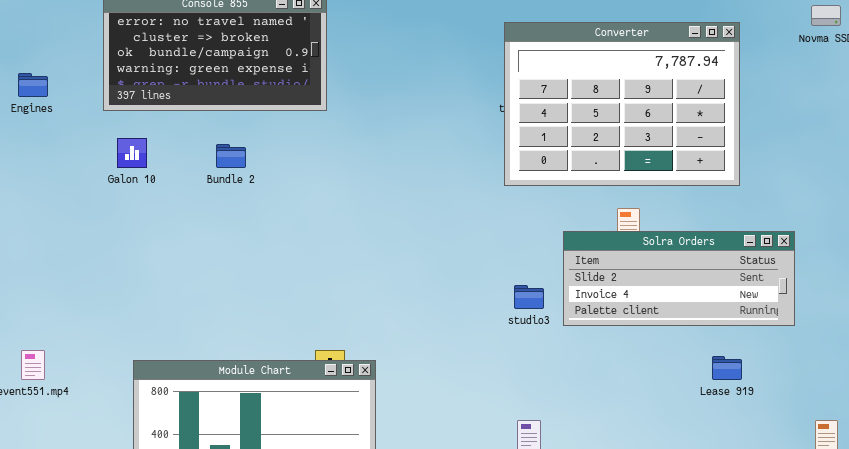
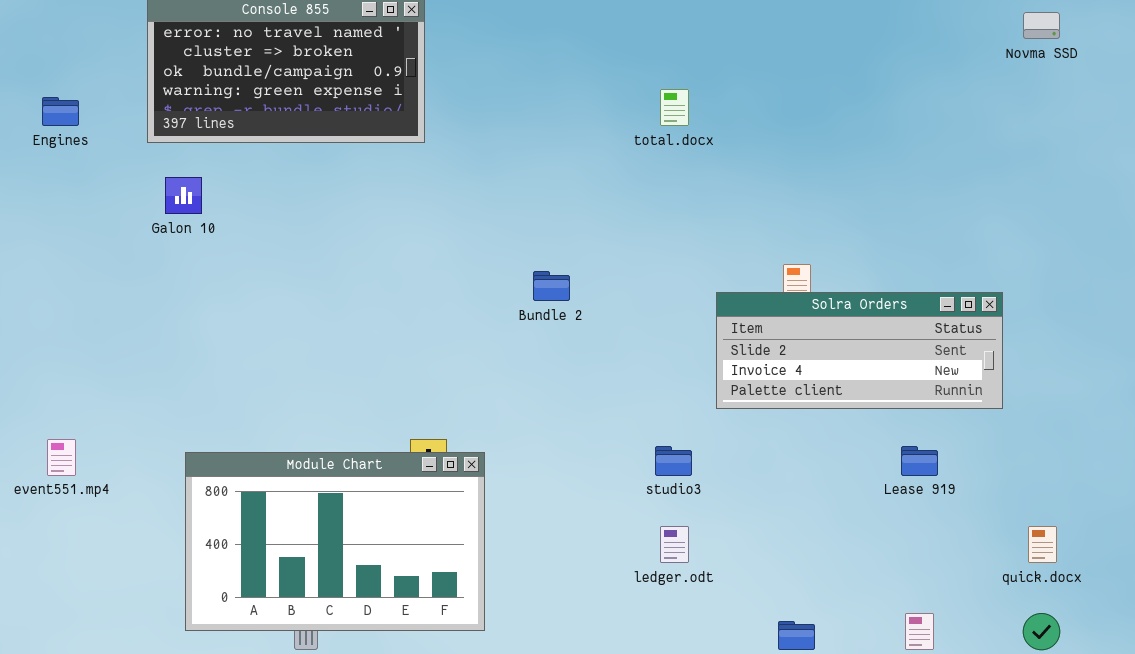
Converter: [504,22,740,186] -> none, closed
Bundle 2: [216,144,246,168] -> [533,271,570,301], moved
studio3: [514,285,544,309] -> [655,446,692,476], moved

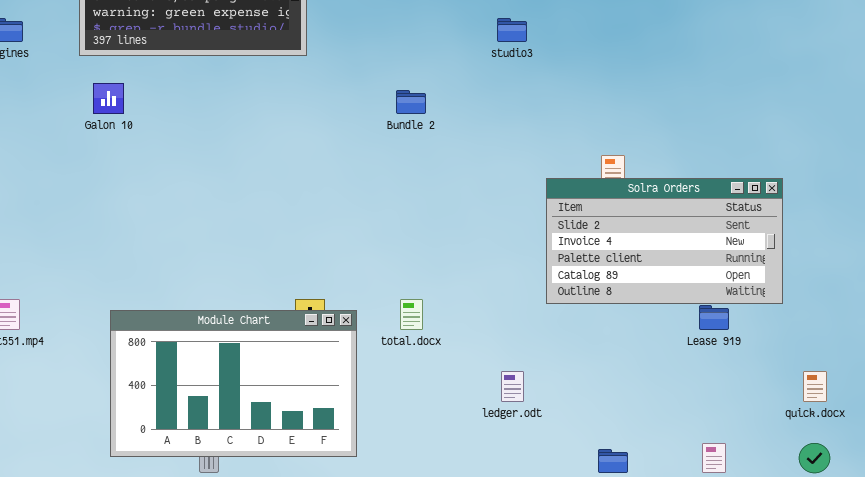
total.docx: [660,89,689,126] -> [400,299,423,330], moved
Bundle 2: [533,271,570,301] -> [396,90,426,114], moved
Solra Orders: [716,292,1003,409] -> [546,178,783,304], resized
studio3: [655,446,692,476] -> [497,18,527,42], moved

